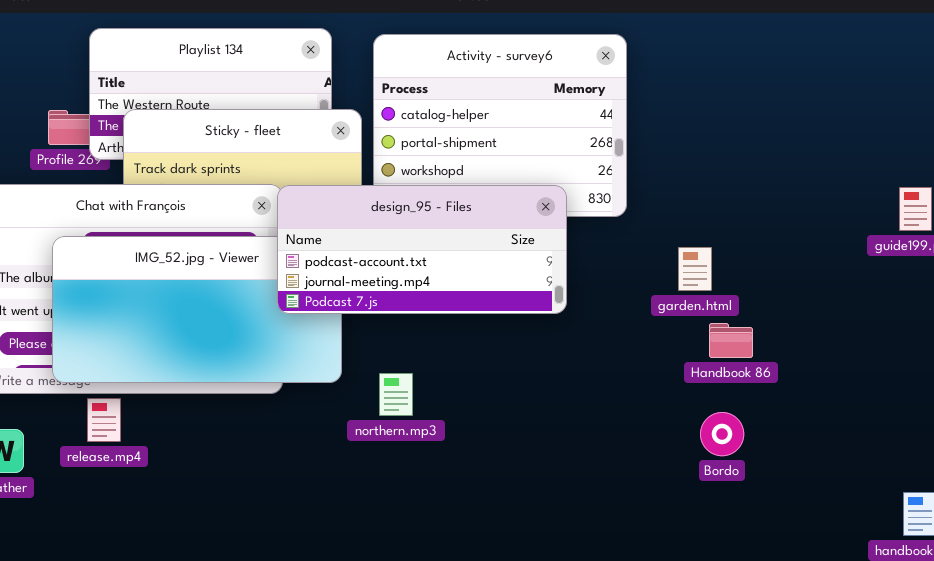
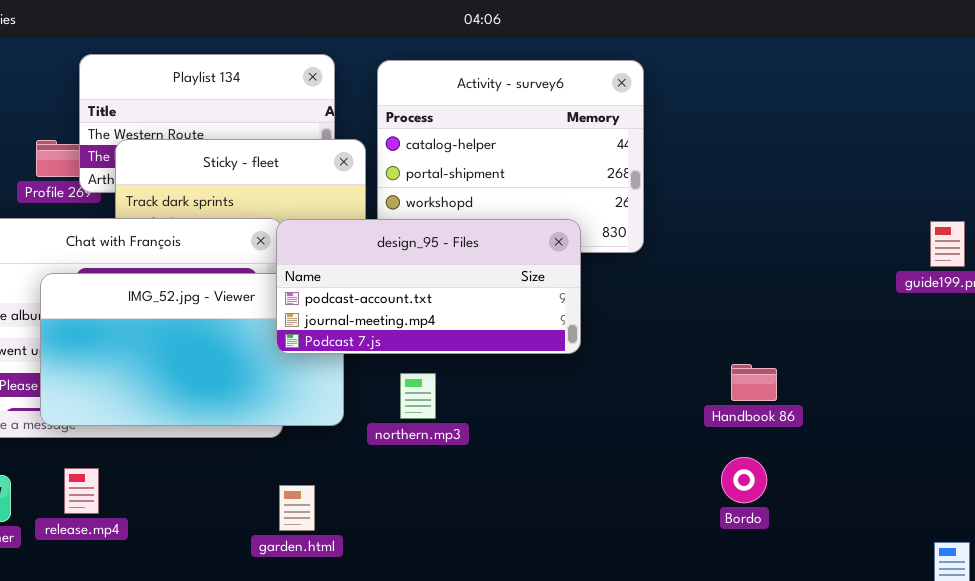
garden.html: [678,247,712,291] -> [279,485,315,531], moved
northern.mp3: [379,373,413,416] -> [400,373,436,419], moved
release.mp4: [87,398,121,442] -> [64,468,99,514], moved

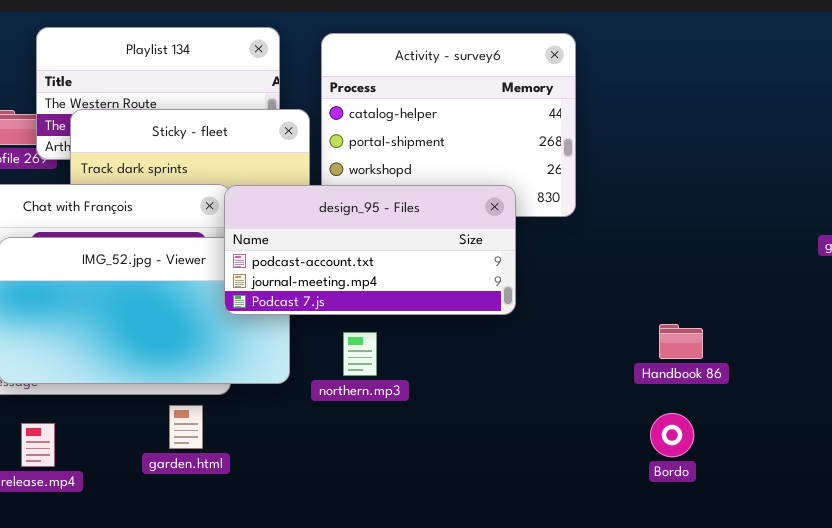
garden.html: [279,485,315,531] -> [169,405,203,449], moved

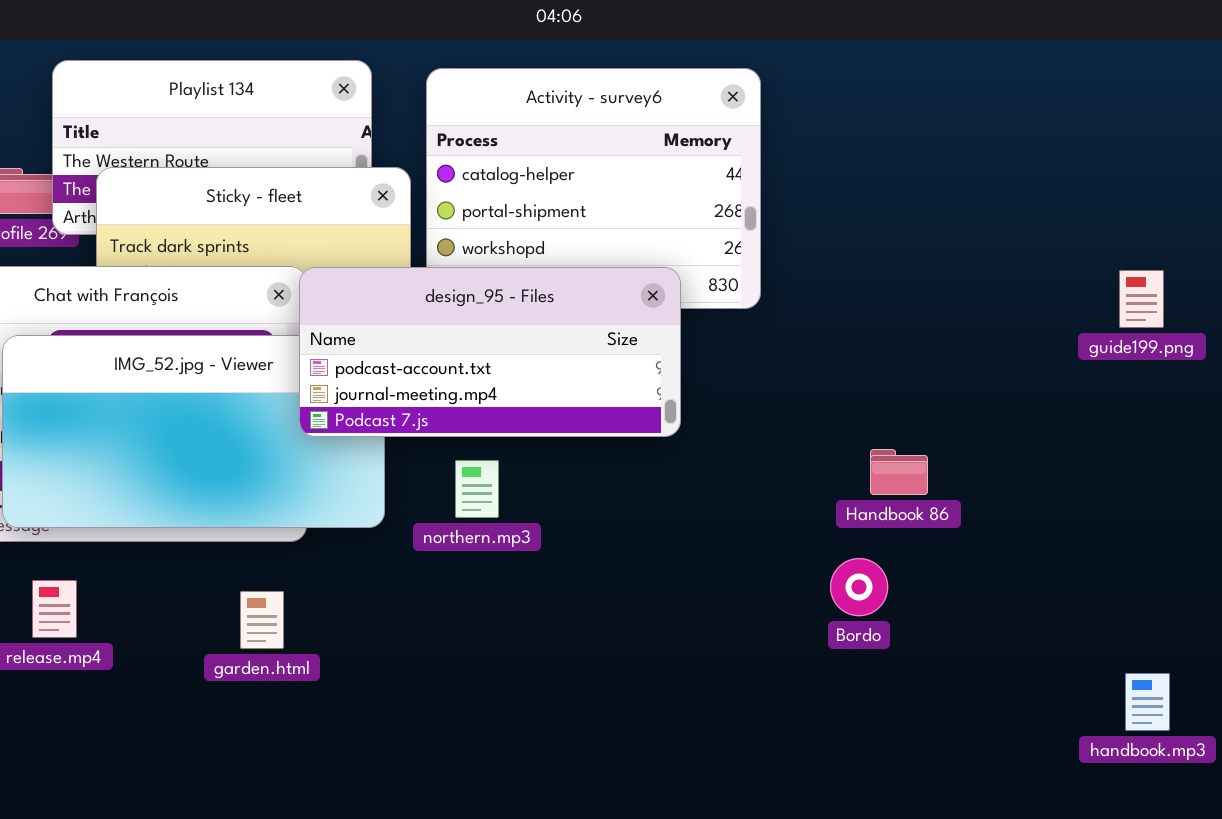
garden.html: [169,405,203,449] -> [240,591,284,649], moved
Bordo: [650,413,694,457] -> [830,558,888,616], moved

